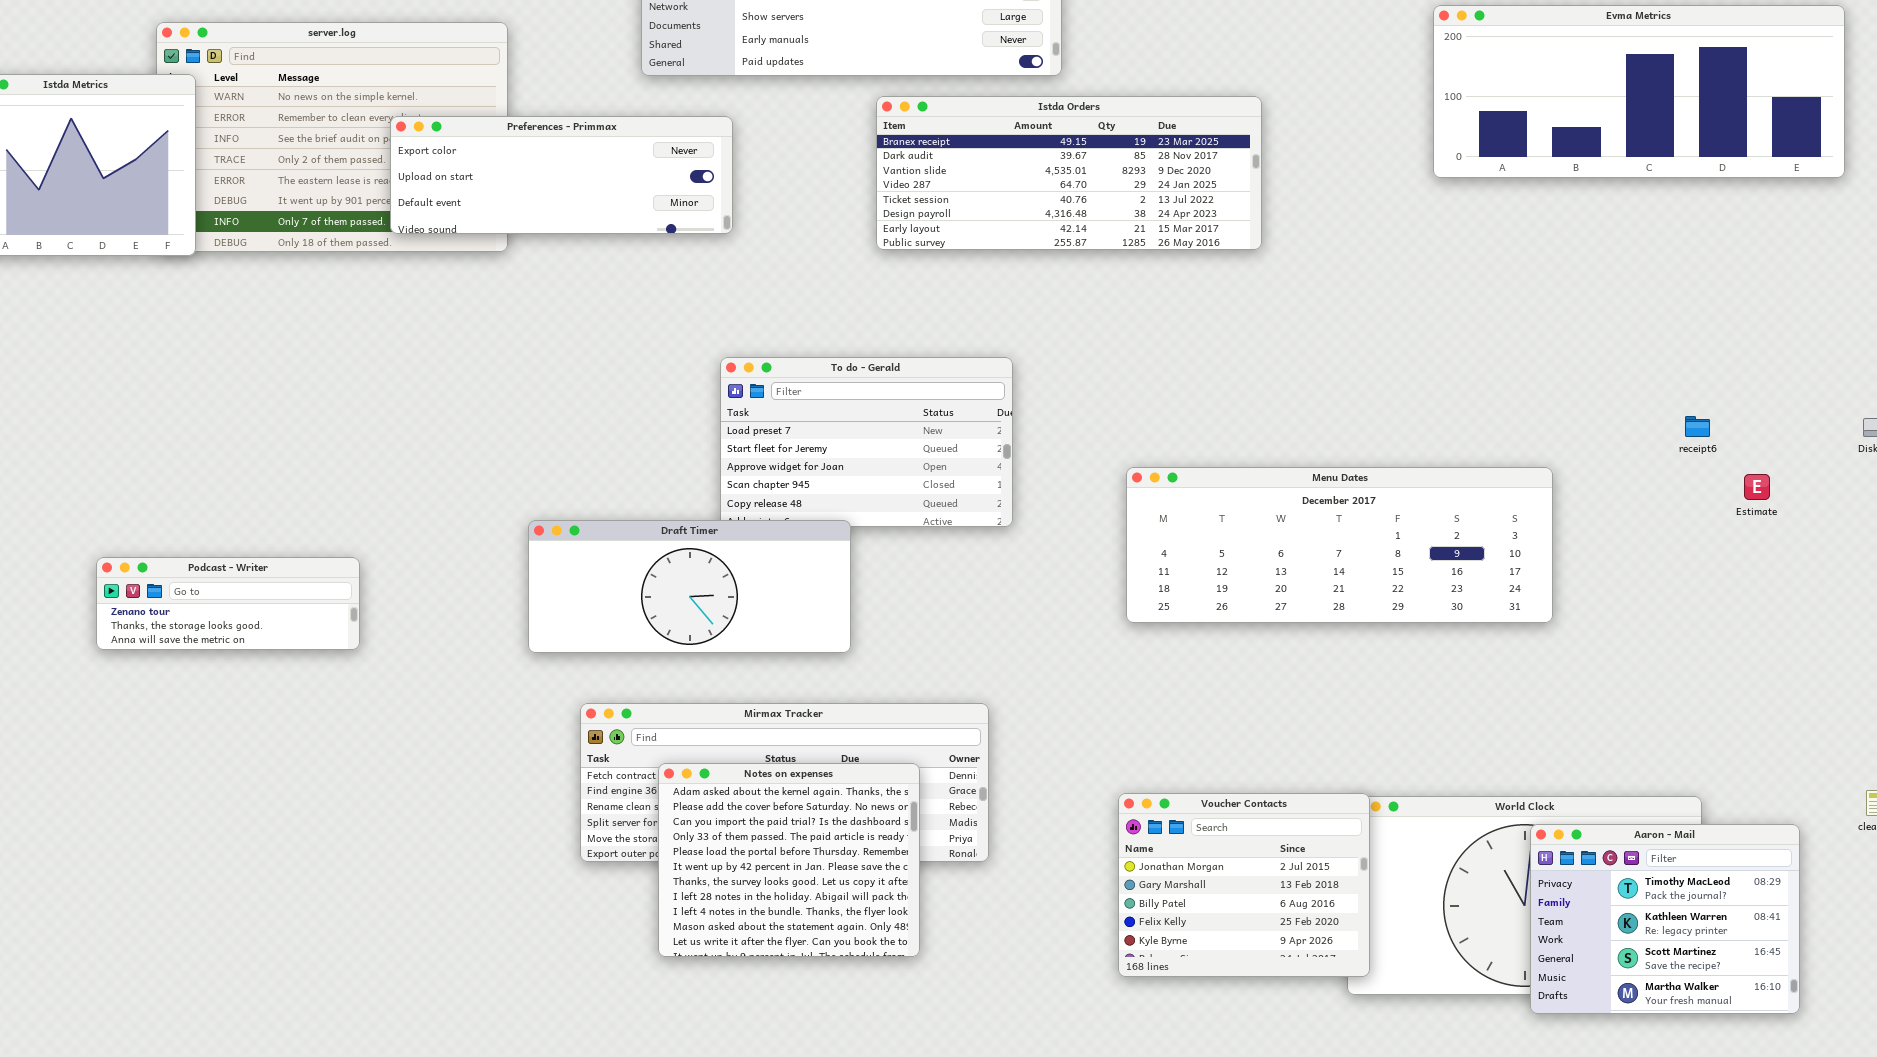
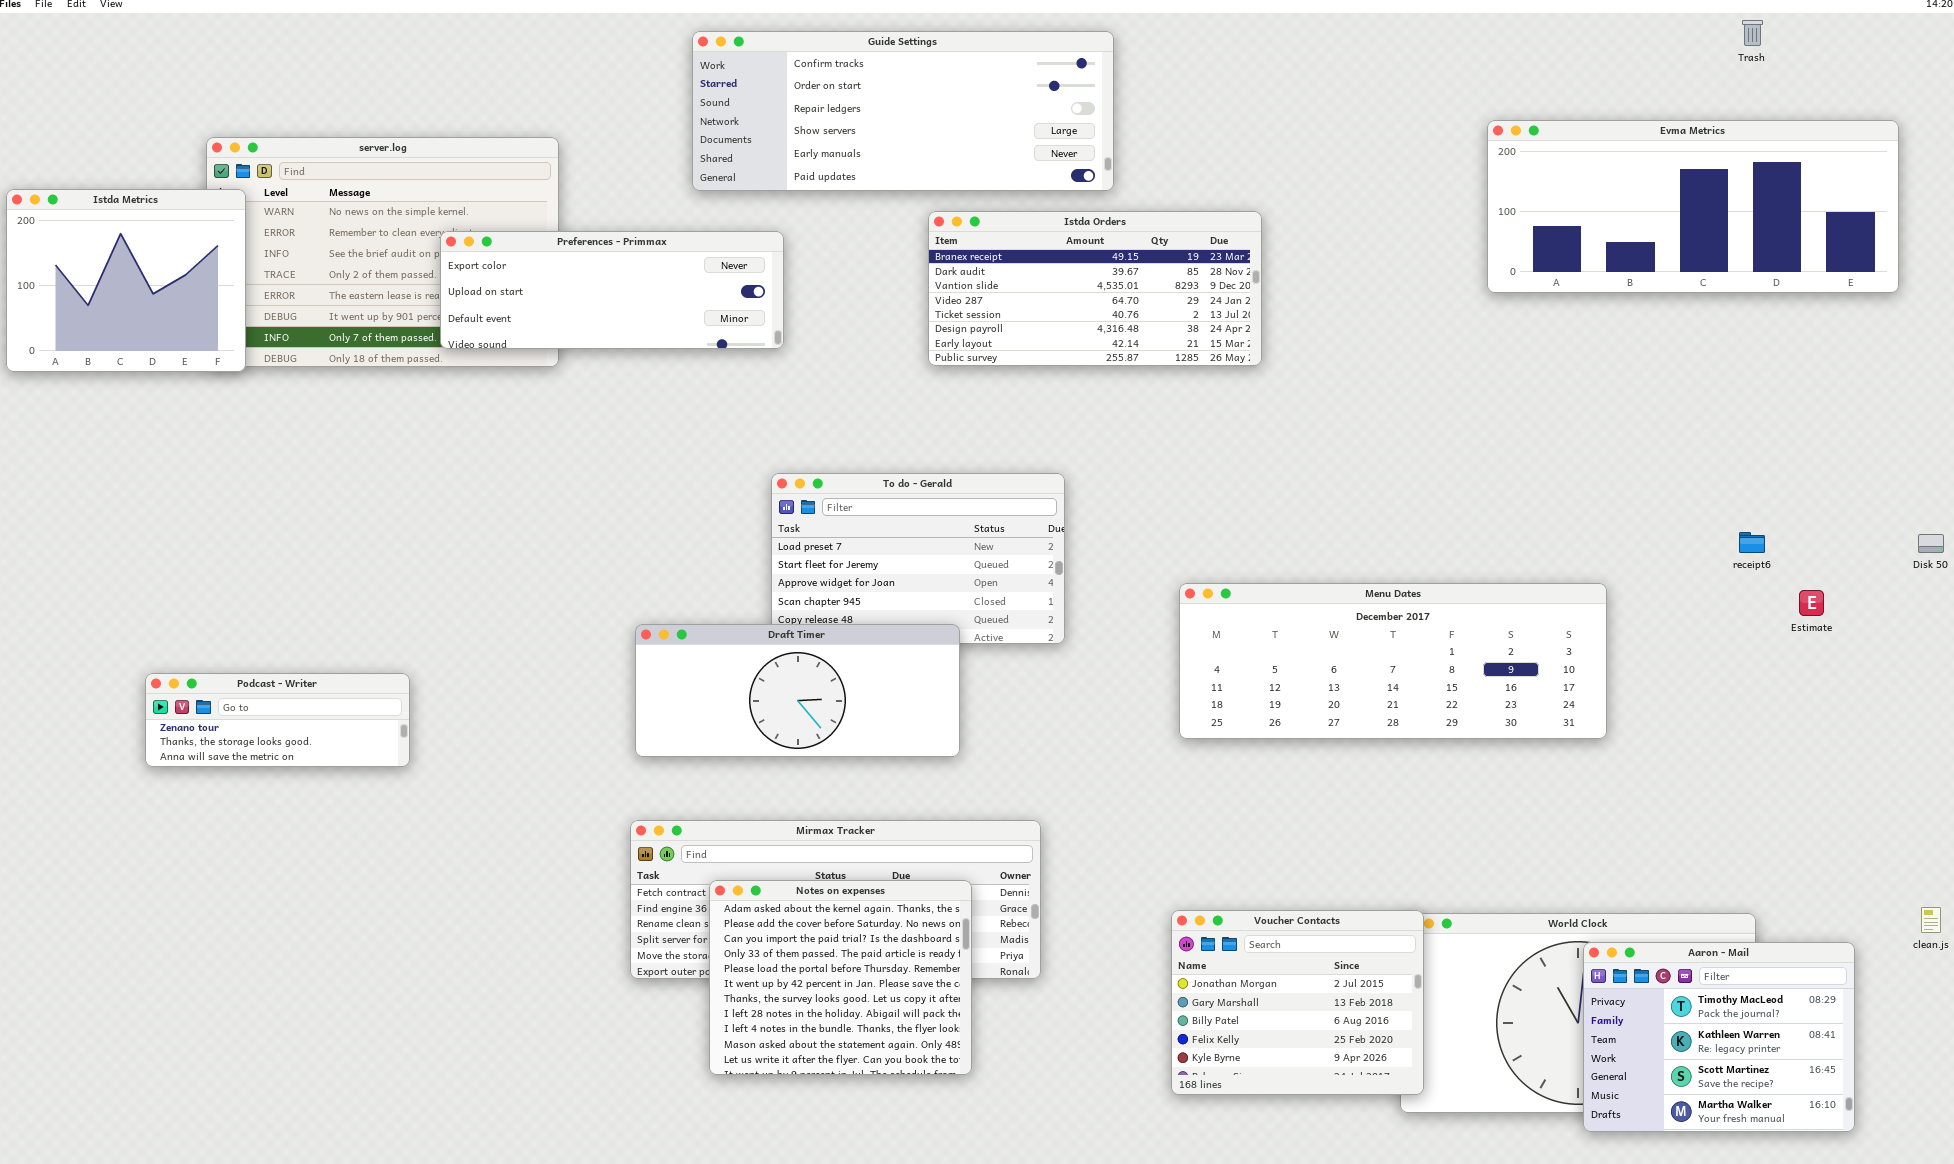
Istda Orders: [876,96,1262,250] -> [928,211,1262,366], resized
Draft Timer: [528,520,851,653] -> [635,624,960,757], moved

